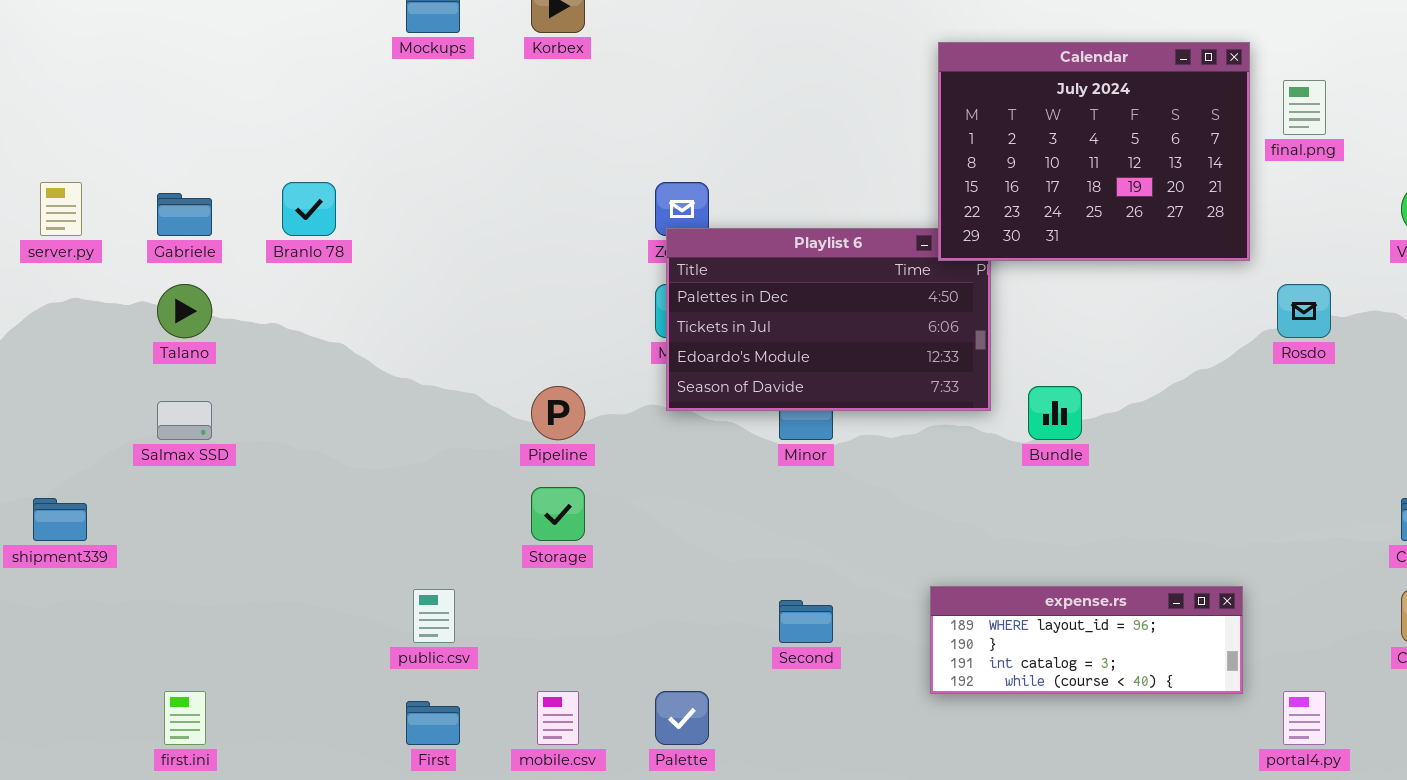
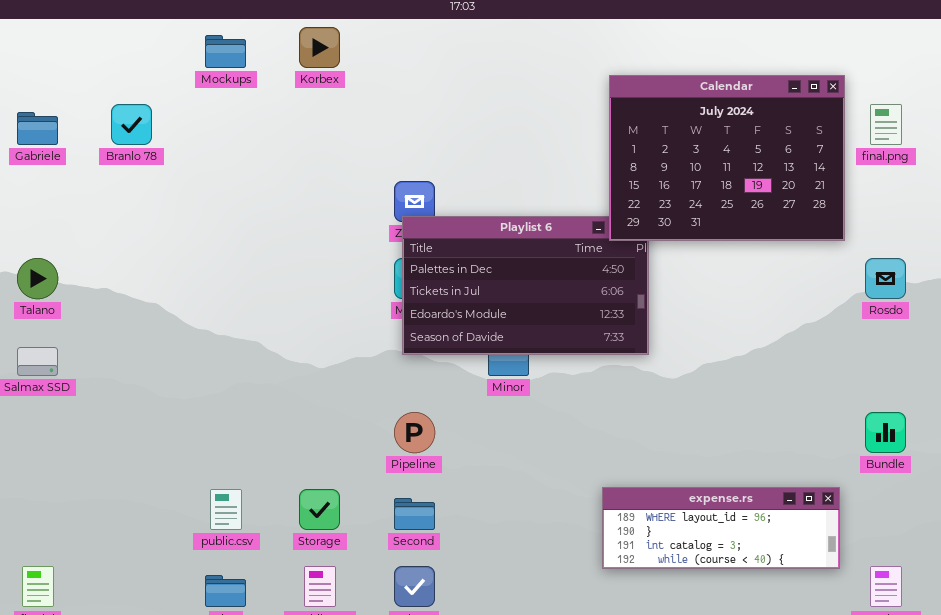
Branlo 78: [282,182,336,236] -> [111,104,152,145], moved
Gabriele: [157,193,212,236] -> [17,112,58,145], moved
Pipeline: [531,386,585,440] -> [394,412,435,453], moved
Bundle: [1028,386,1082,440] -> [865,412,906,453], moved
Storage: [531,487,585,541] -> [299,489,340,530], moved
Second: [779,600,833,643] -> [394,498,435,530], moved

